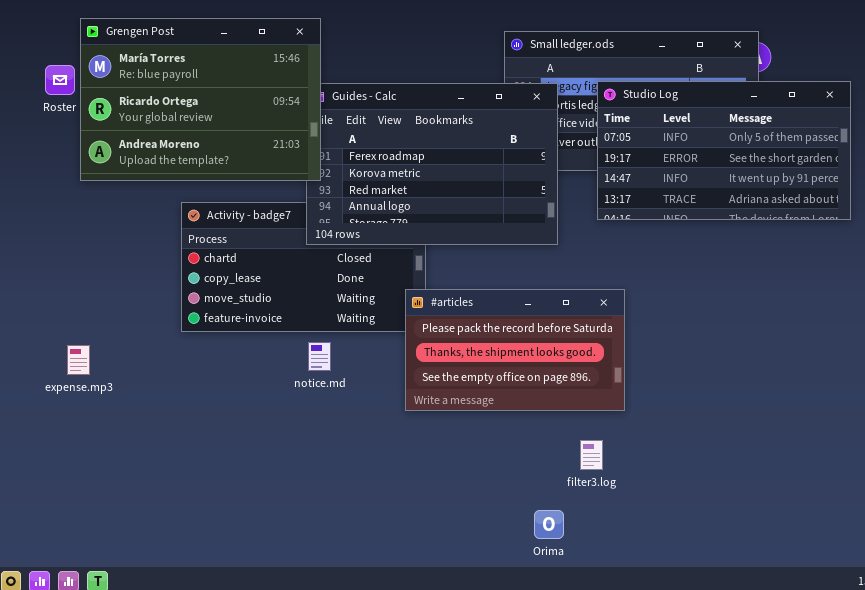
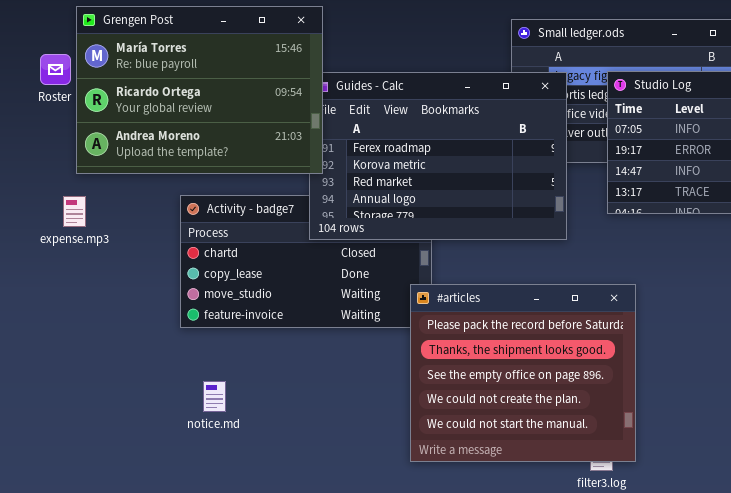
#articles: [405,289,625,411] -> [410,284,636,462], resized
notice.md: [308,342,331,371] -> [203,381,226,412], moved
expense.mp3: [67,345,90,375] -> [63,196,86,227], moved

